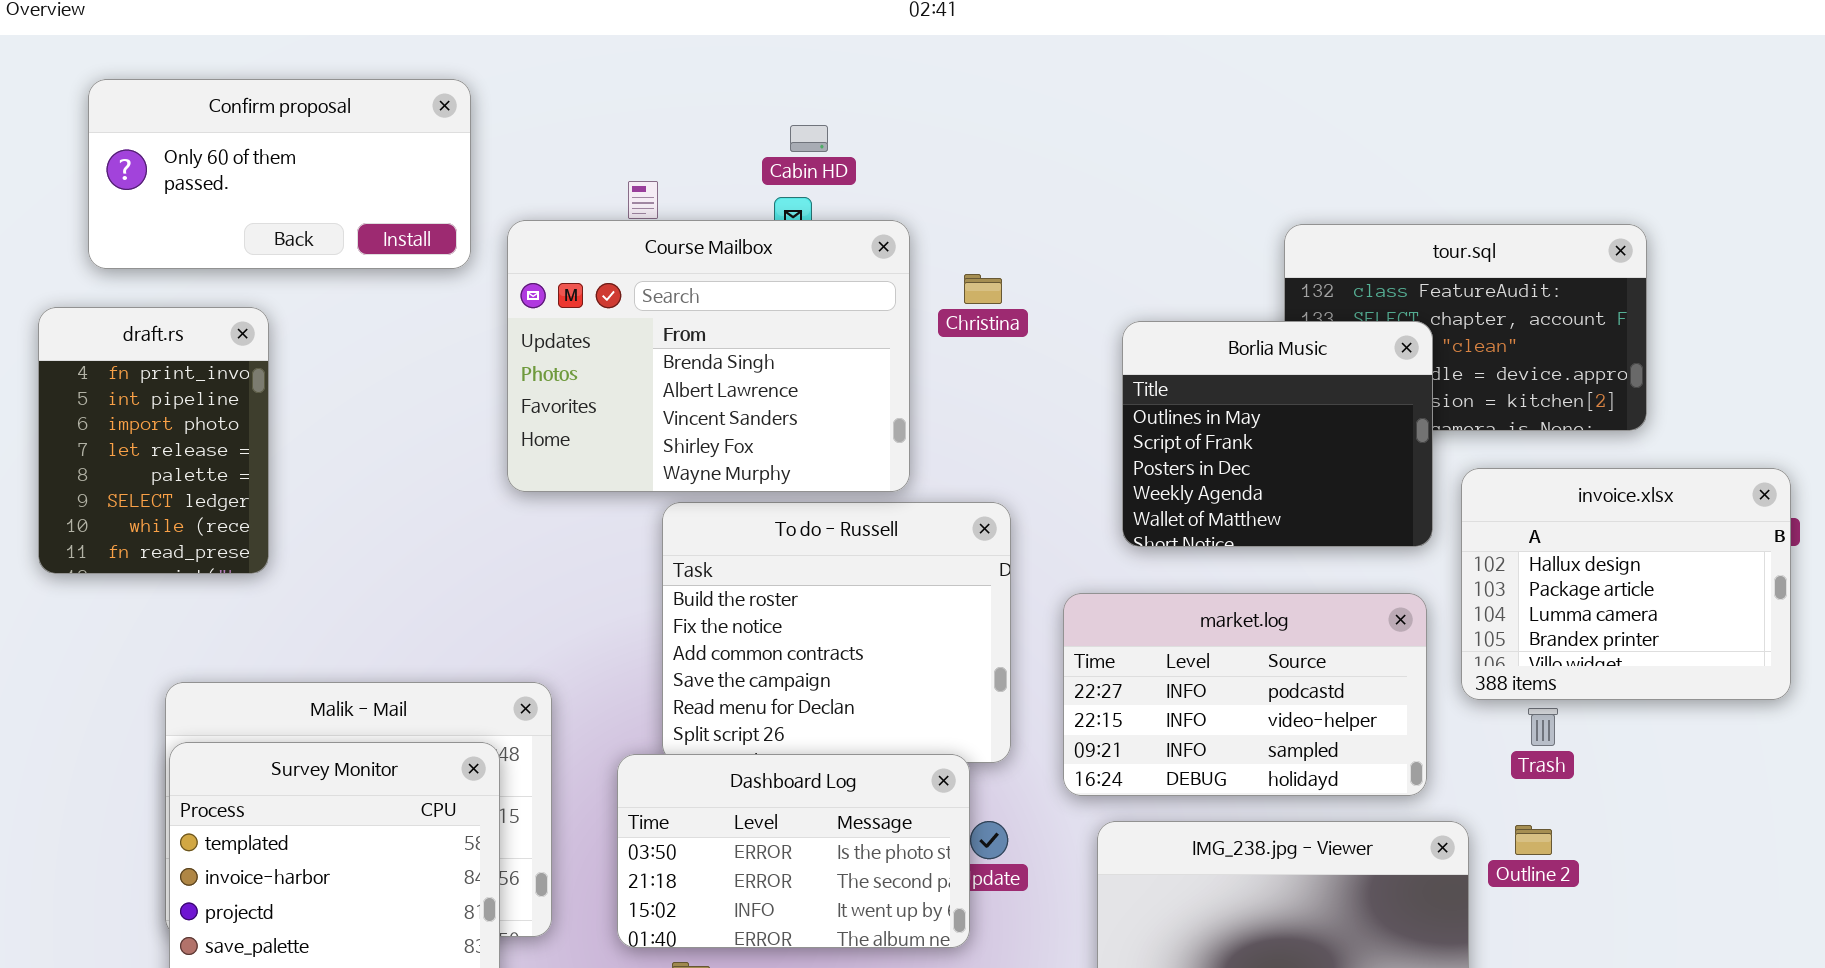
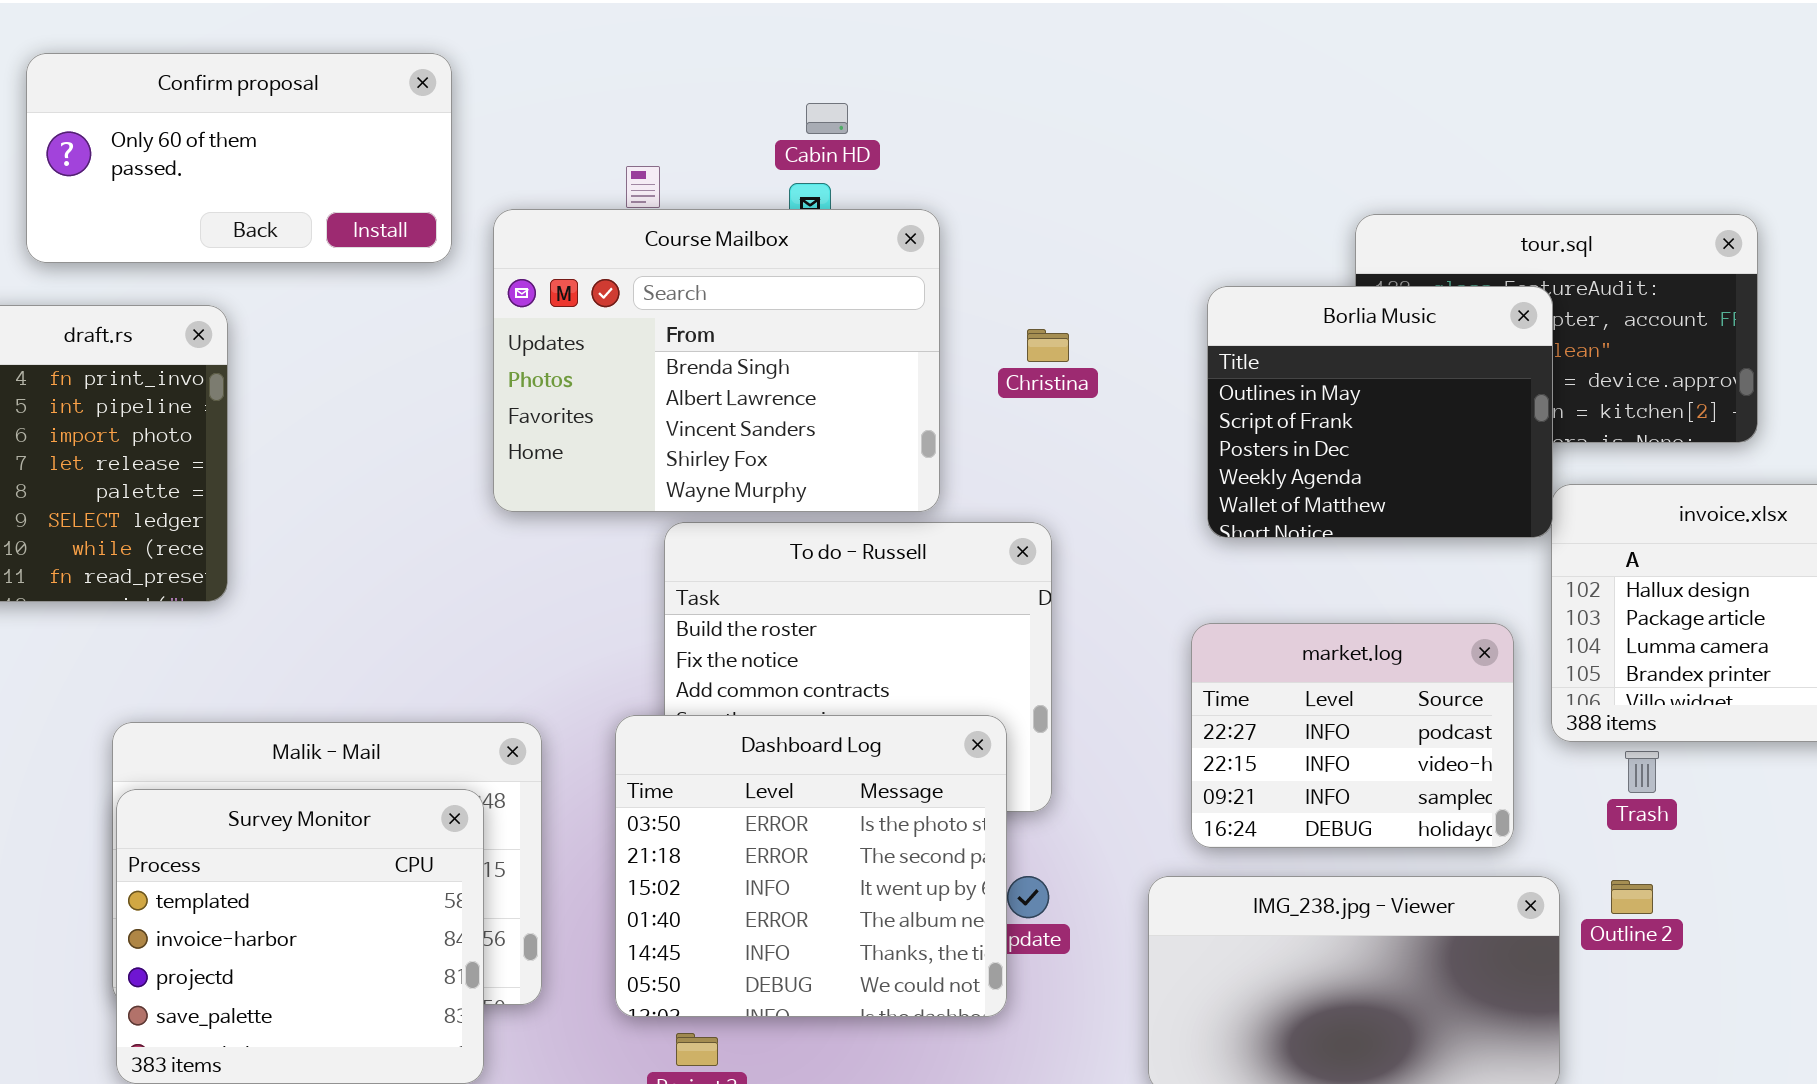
Christina: [964,274,1002,304] -> [1027,329,1069,362], moved
Borlia Music: [1122,321,1433,547] -> [1207,286,1553,538], moved
market.log: [1063,593,1427,796] -> [1191,623,1514,848], resized
Dashboard Log: [617,754,970,948] -> [615,715,1007,1017], resized

